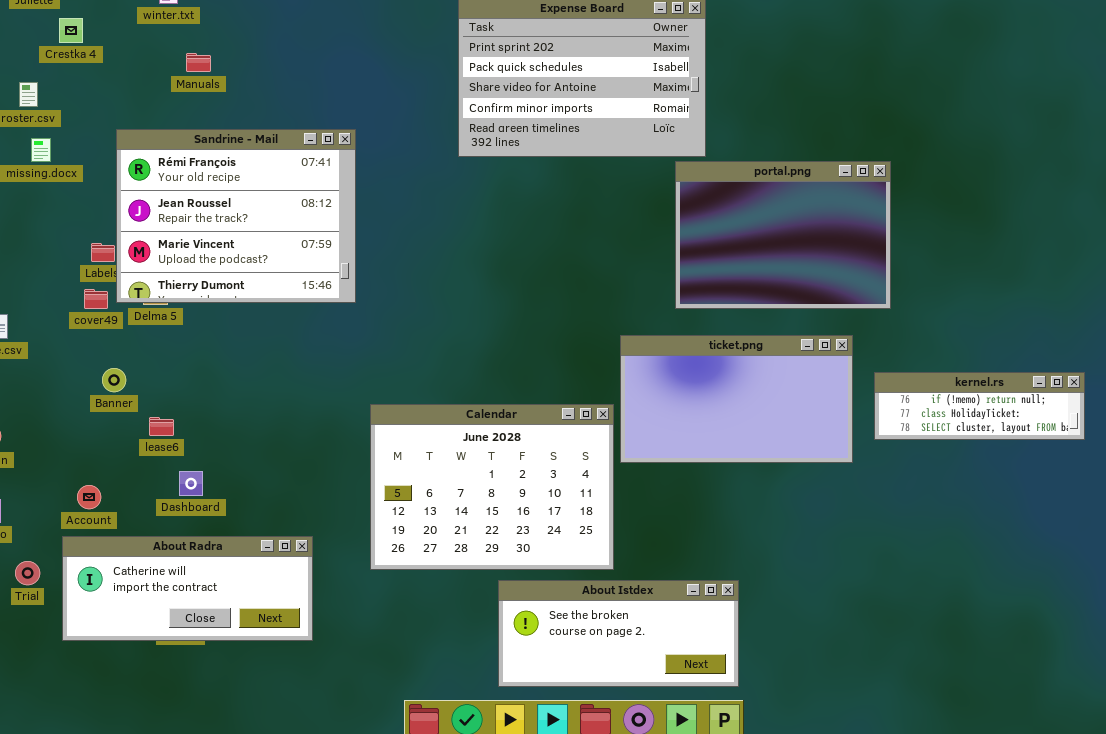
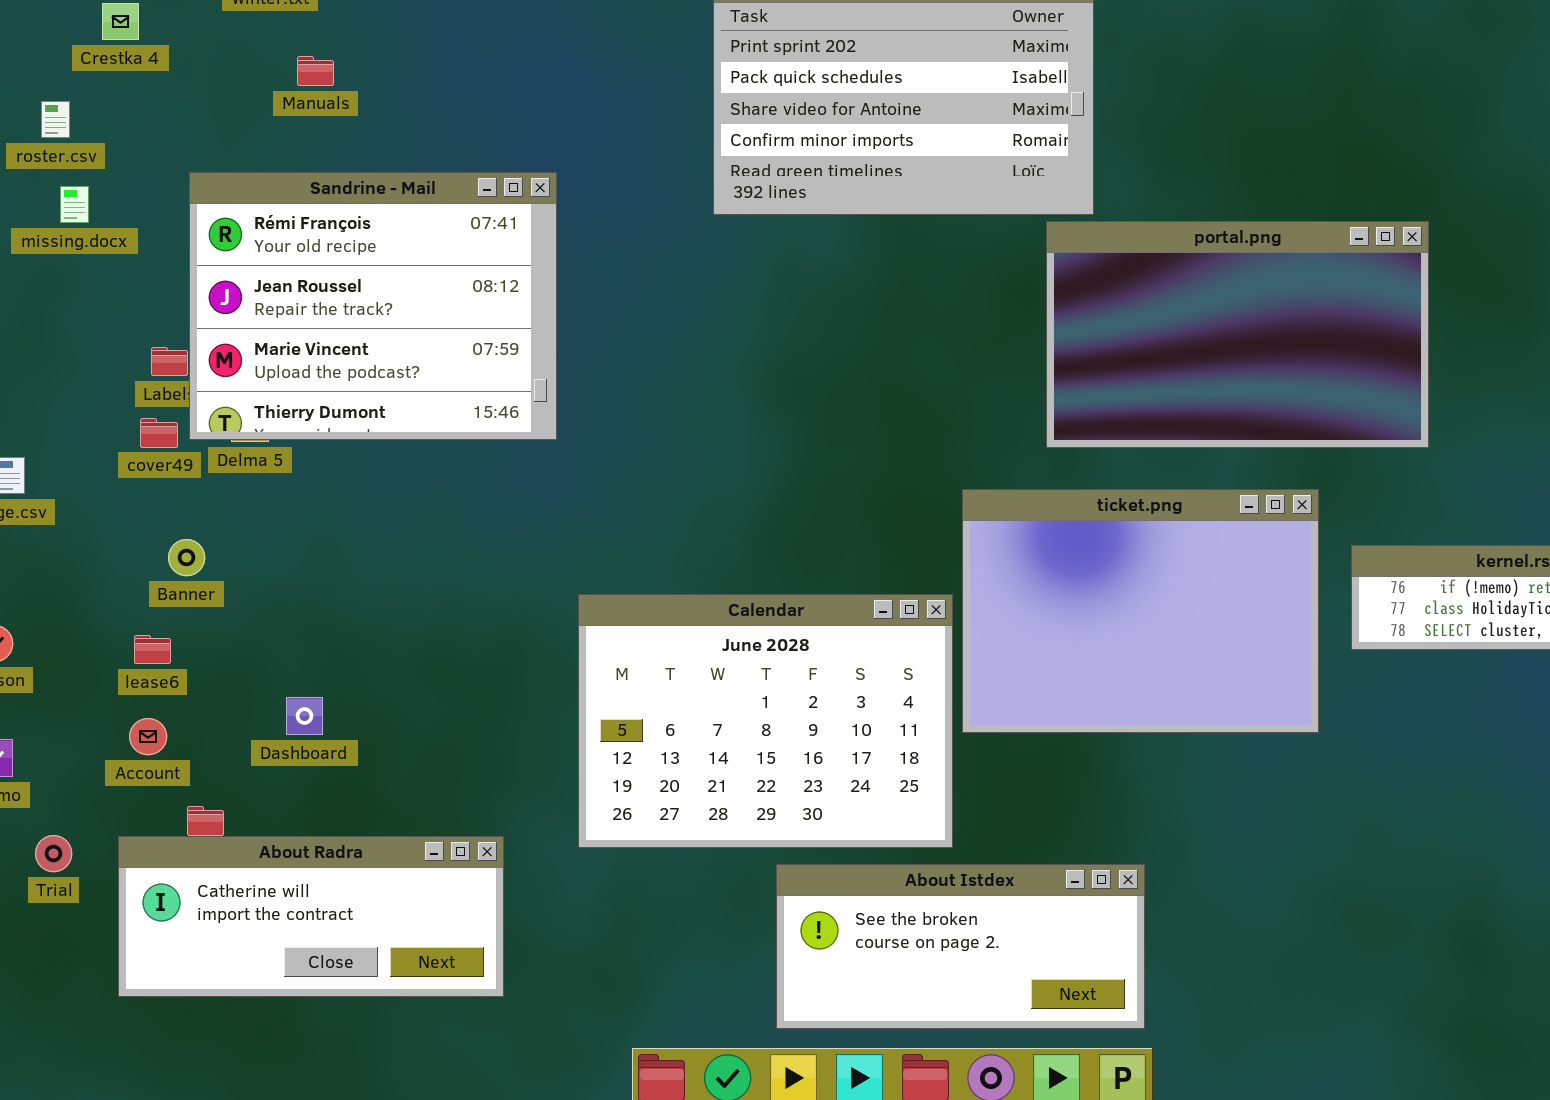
portal.png: [675,161,891,309] -> [1046,221,1429,448], resized
ticket.png: [620,335,853,463] -> [962,489,1319,733], resized
lease6: [149,417,174,436] -> [134,635,171,664], moved
About Radra: [62,536,313,641] -> [118,836,504,997], moved

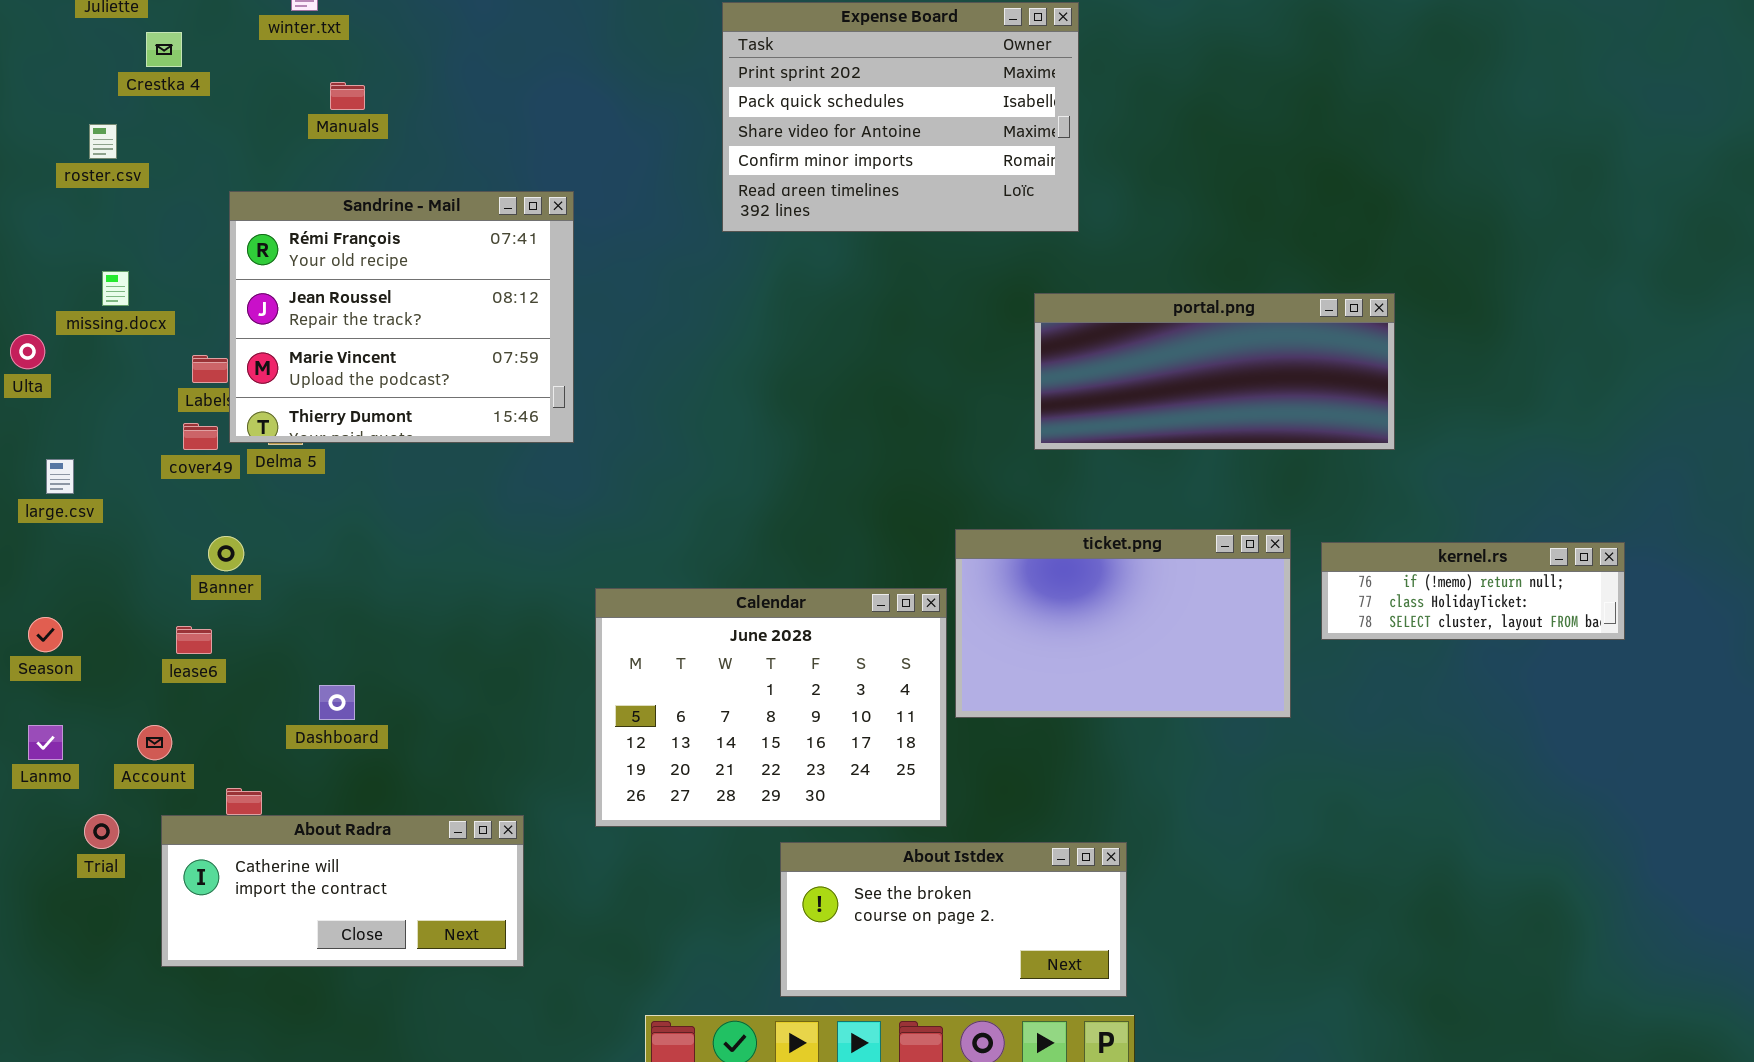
missing.docx: [60,186,89,223] -> [102,271,129,306], moved
portal.png: [1046,221,1429,448] -> [1034,293,1395,450], resized
ticket.png: [962,489,1319,733] -> [955,529,1291,718], resized
Account: [129,718,167,755] -> [137,725,172,760], moved

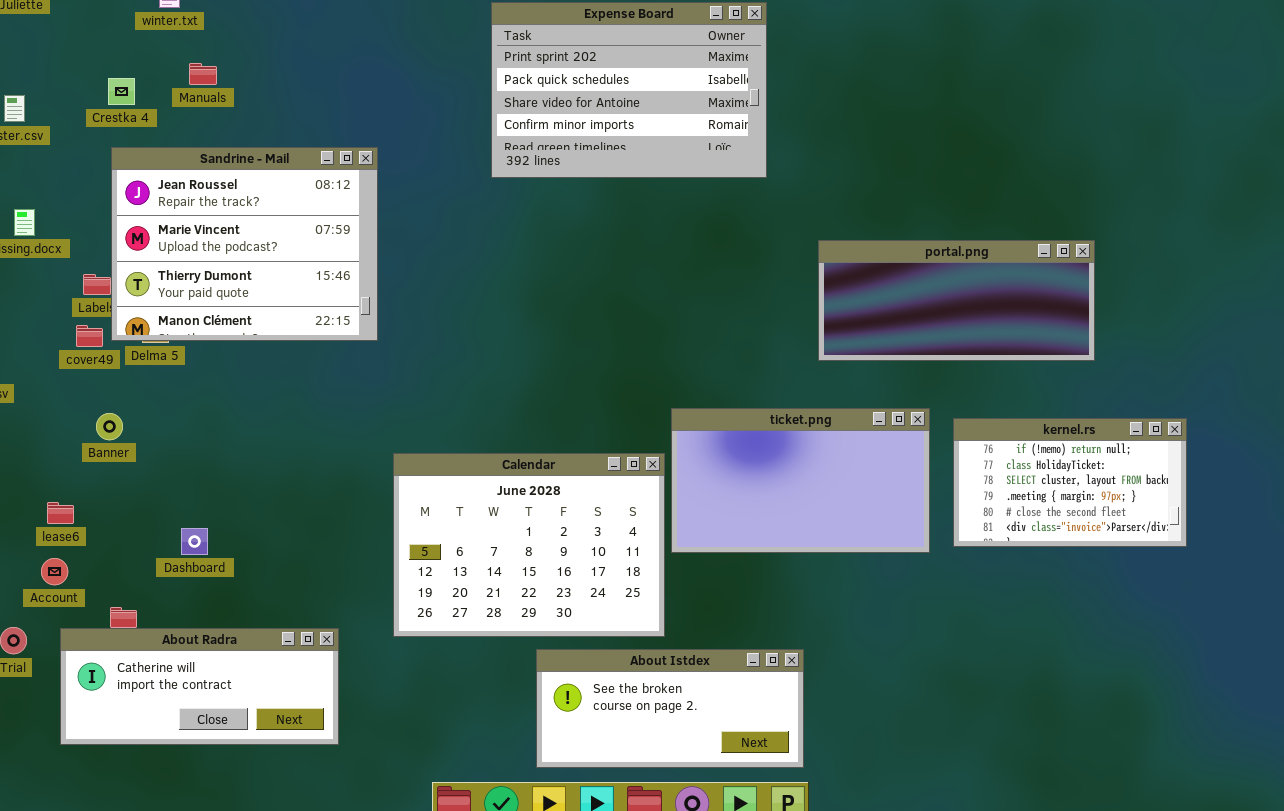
Crestka 4: [146,32,182,67] -> [108,78,135,105], moved
Sandrine - Mail: [229,191,574,443] -> [111,147,378,341], scrolled down 1 row
portal.png: [1034,293,1395,450] -> [818,240,1095,361], moved
kernel.rs: [1321,542,1625,640] -> [953,418,1187,547], resized
lease6: [176,626,212,654] -> [47,502,74,524], moved

